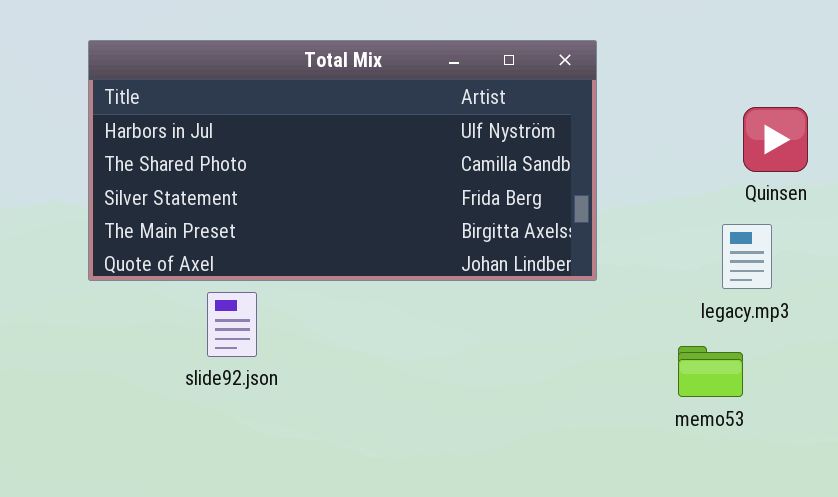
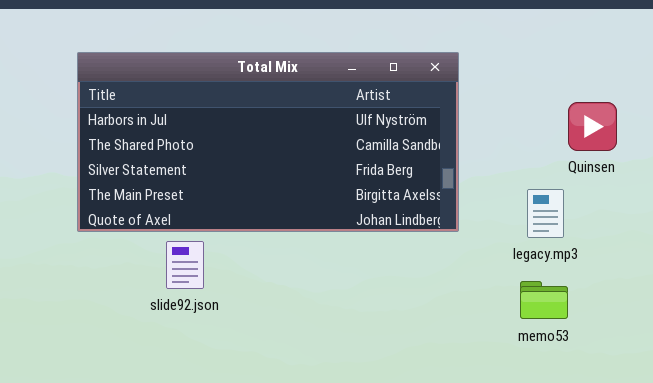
legacy.mp3: [722,224,772,289] -> [527,189,564,238], moved

